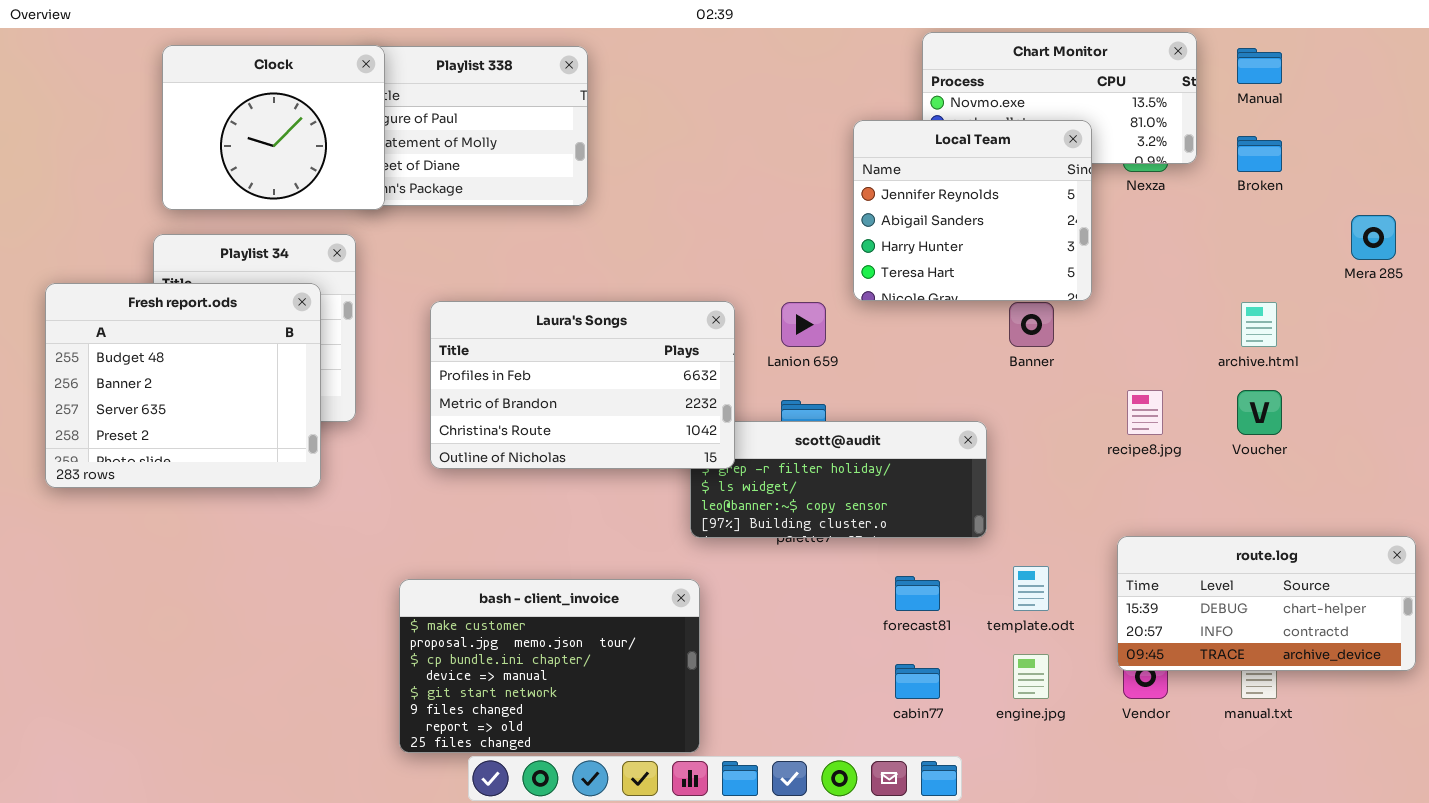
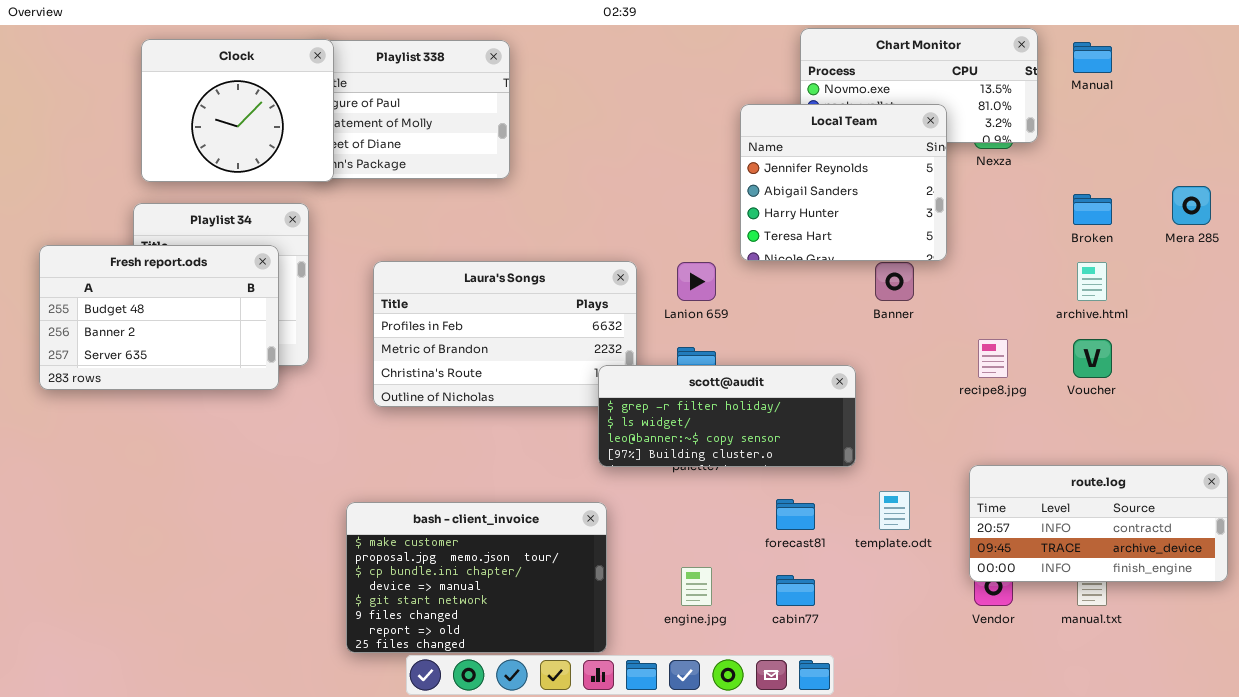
Broken: [1237,136,1282,172] -> [1073,194,1112,225], moved
Fresh report.ods: [45,283,321,488] -> [39,245,279,390], resized
scott@audit: [690,421,987,538] -> [598,365,856,467], raised
route.log: [1117,536,1416,671] -> [969,465,1228,582], scrolled down 1 row
engine.jpg: [1013,654,1049,699] -> [681,567,712,606], moved

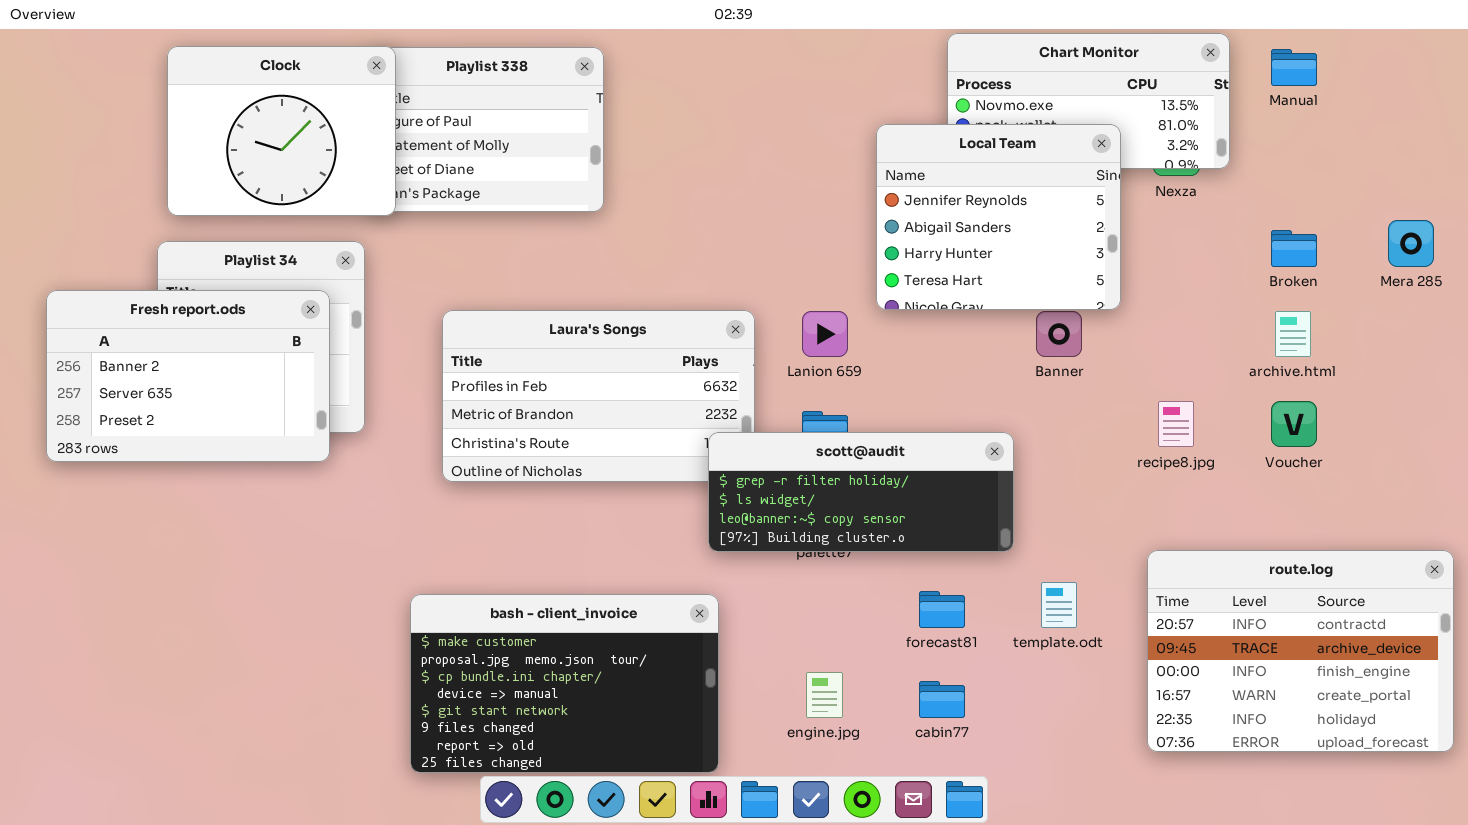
Fresh report.ods: [39,245,279,390] -> [46,290,330,462], scrolled down 1 row
route.log: [969,465,1228,582] -> [1147,550,1454,752], resized

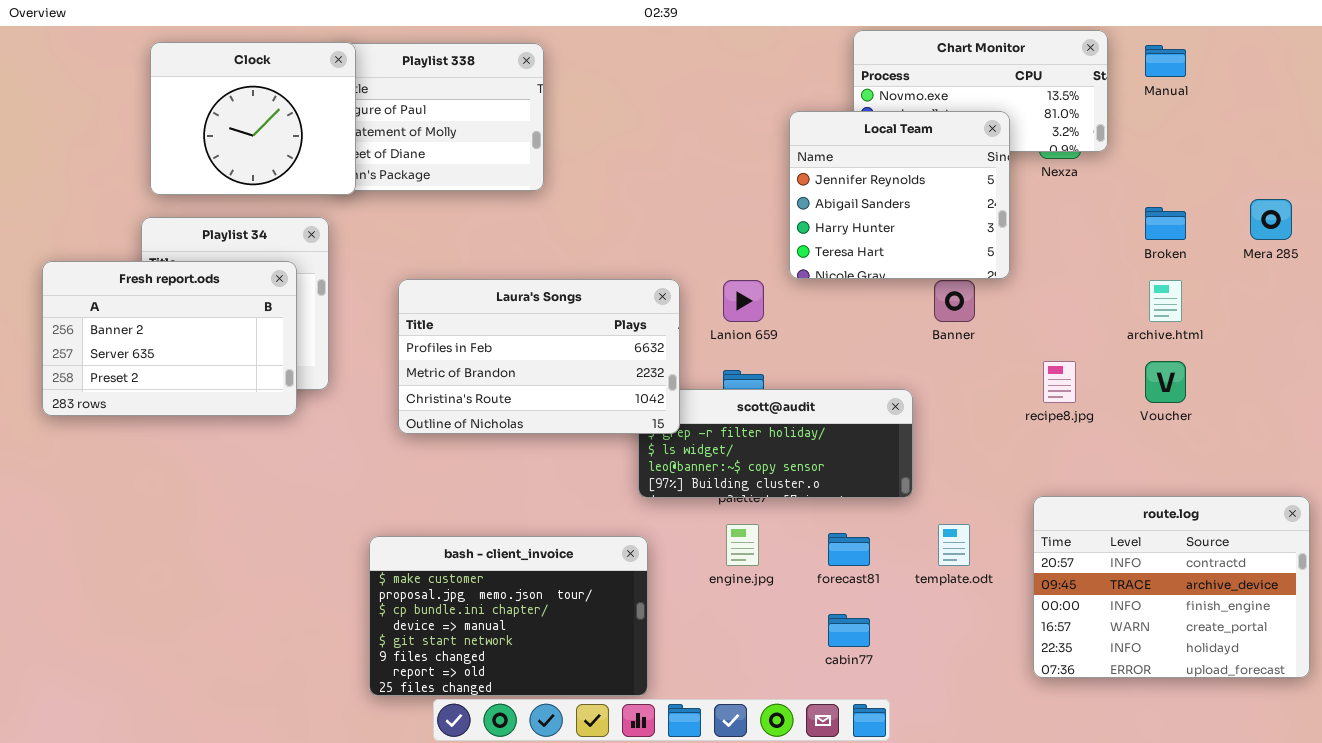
Laura's Songs: [442,310,755,482] -> [398,279,680,434], raised
engine.jpg: [806,672,843,718] -> [726,524,759,566], moved

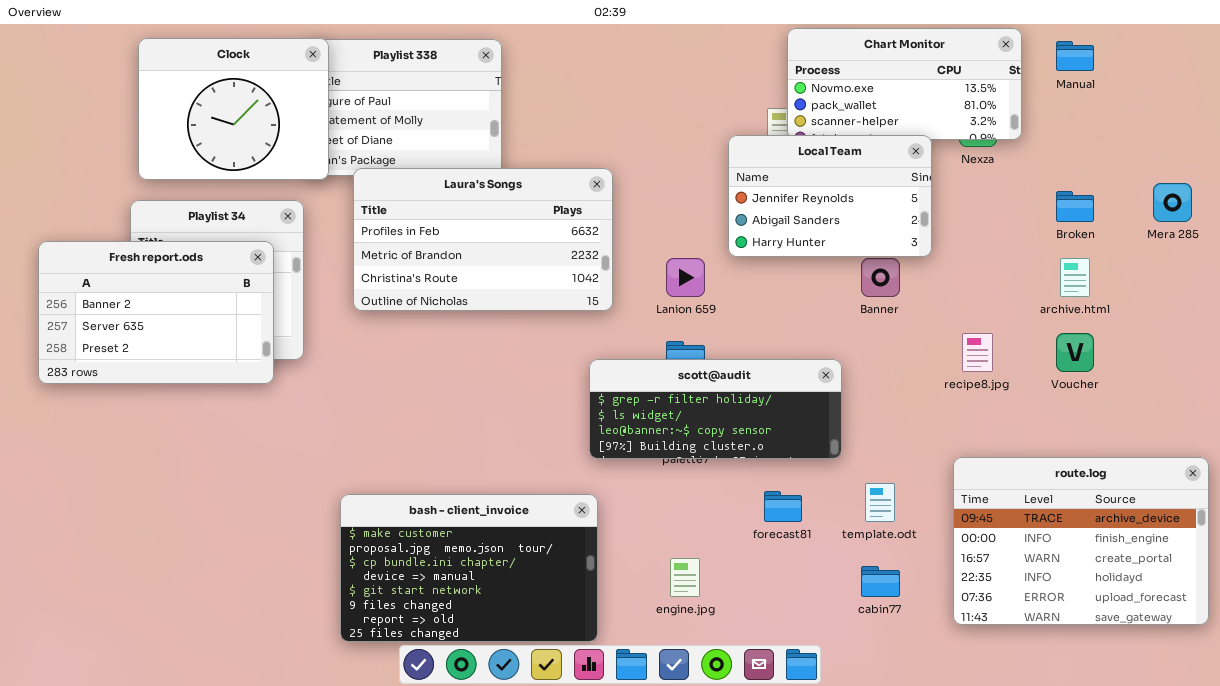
Local Team: [789,111,1010,279] -> [728,135,932,257], resized
Laura's Songs: [398,279,680,434] -> [353,168,613,311], moved
route.log: [1033,496,1310,678] -> [953,457,1209,625], scrolled down 1 row
engine.jpg: [726,524,759,566] -> [670,558,700,597], moved
cabin77: [828,614,870,647] -> [861,566,900,597], moved

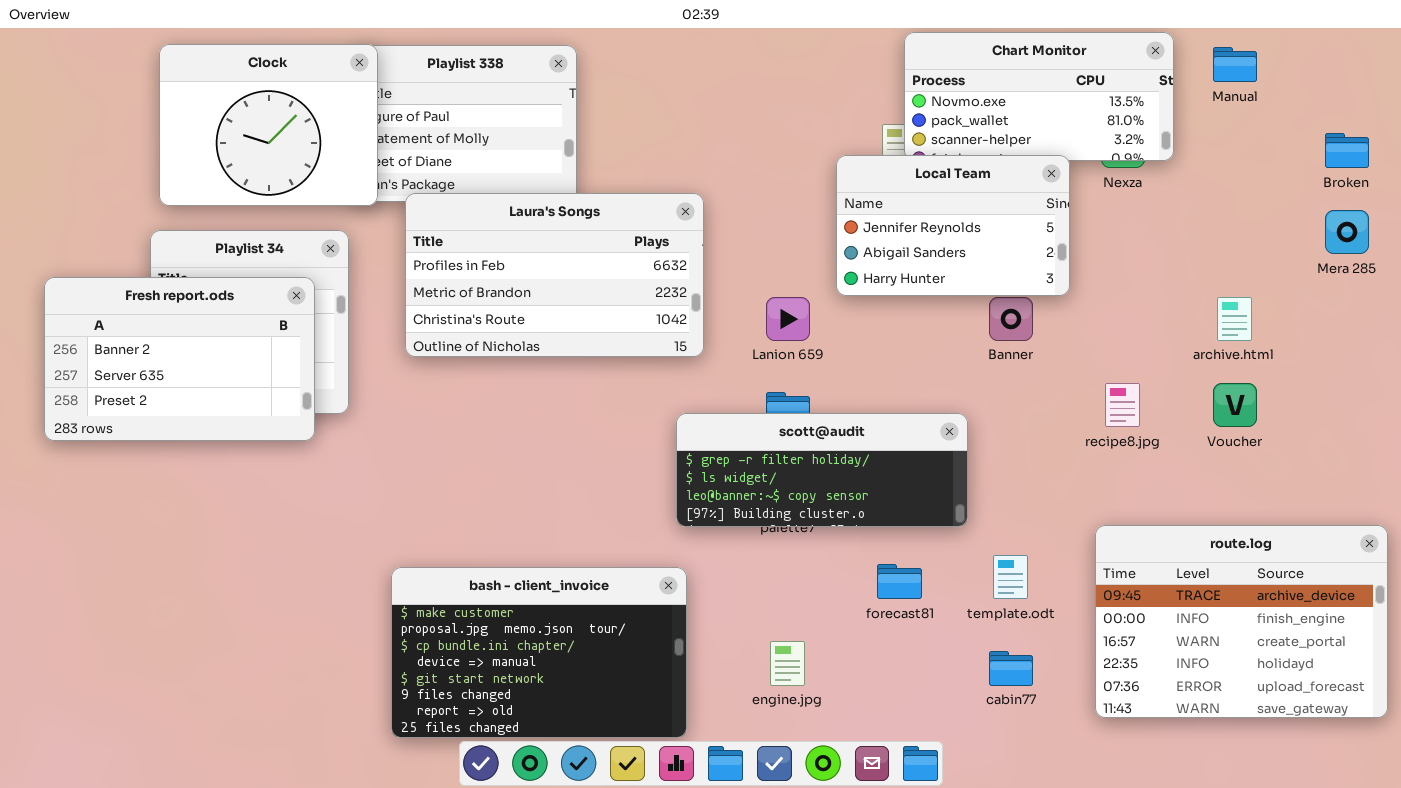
Broken: [1056,191,1094,222] -> [1325,133,1369,168], moved

